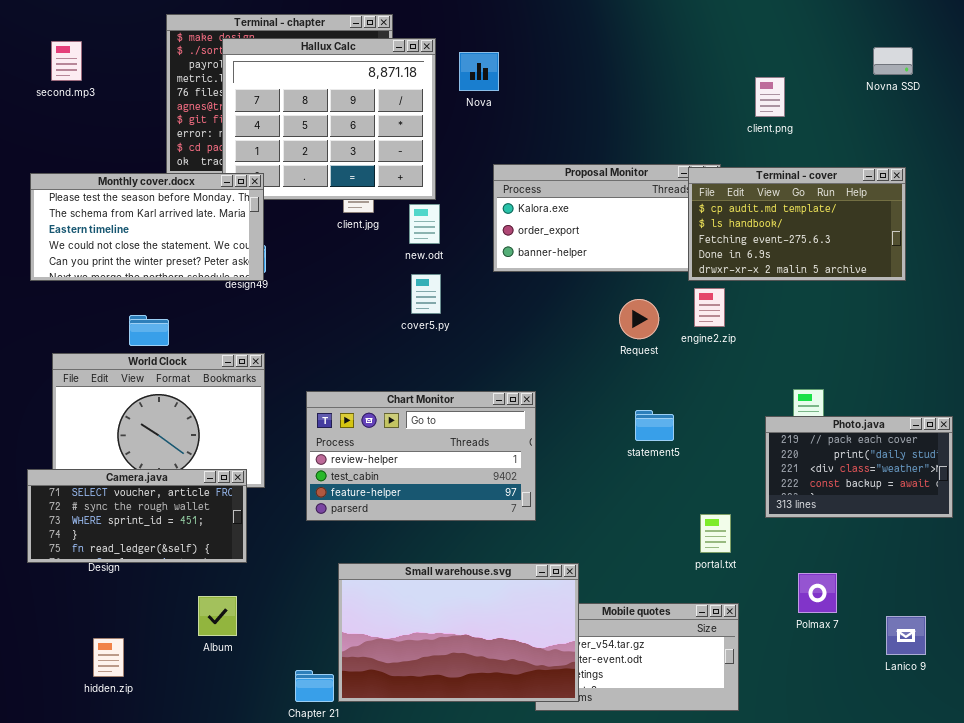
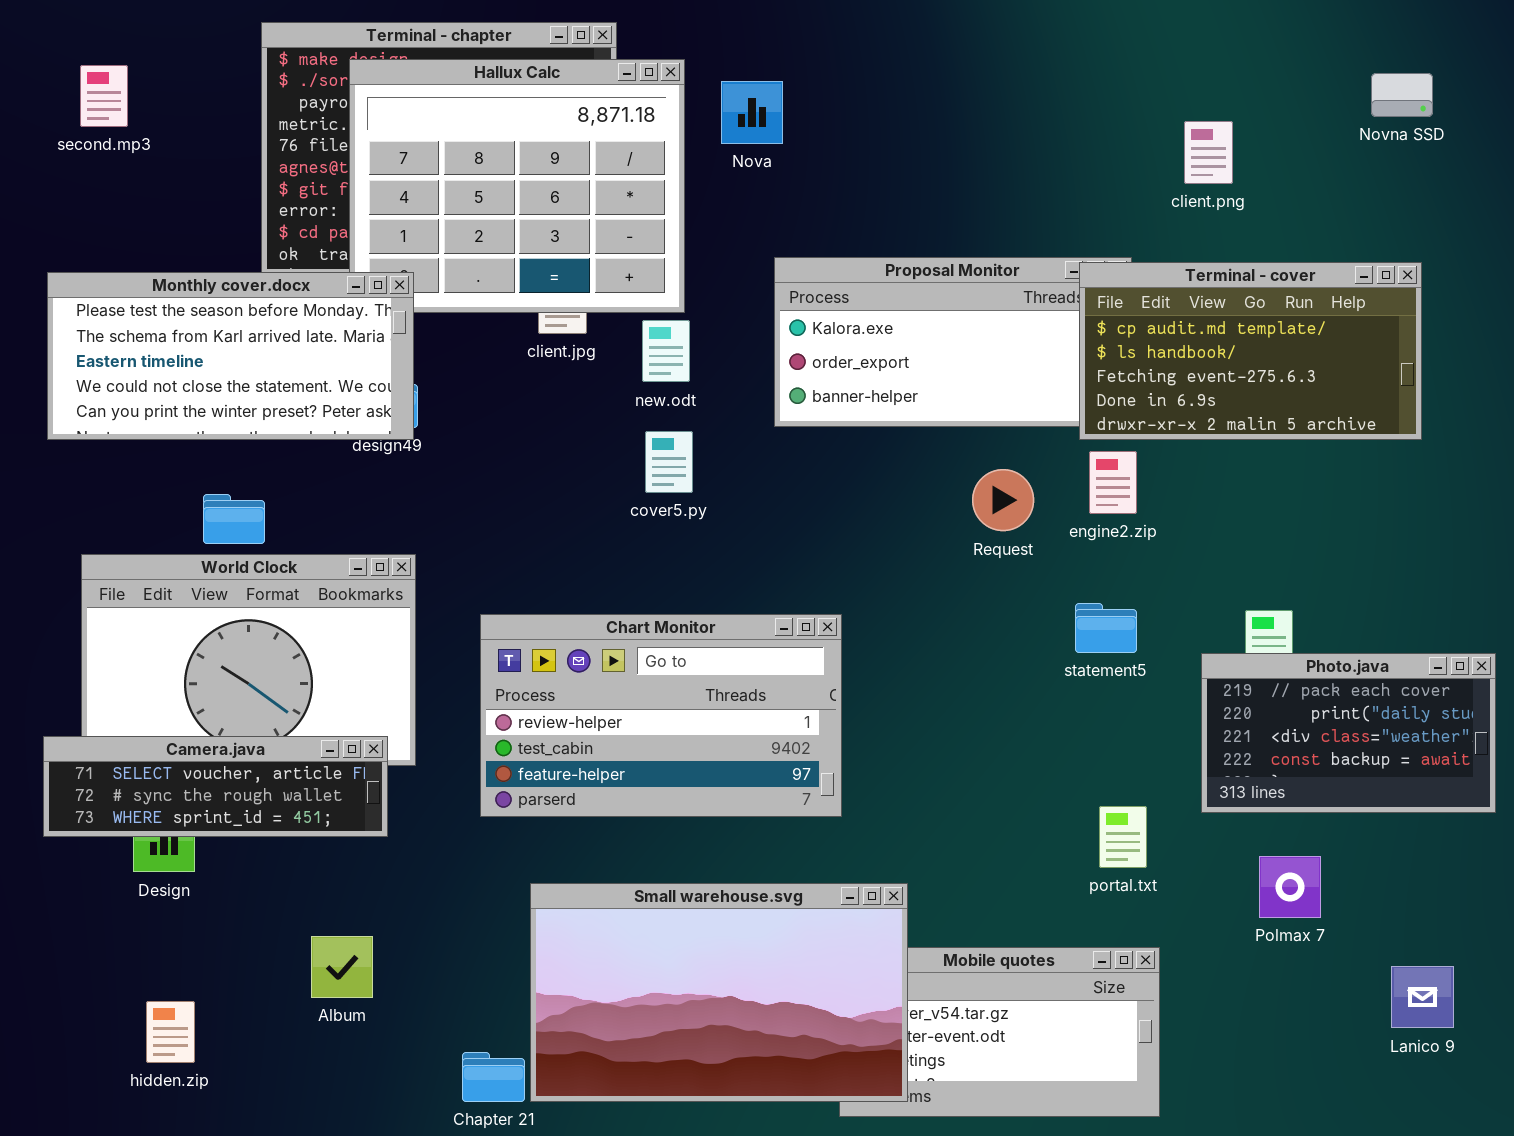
statement5: [635,410,674,441] -> [1075,603,1137,653], moved
Camera.java: [27,469,247,563] -> [43,736,388,837], resized
Polmax 7: [798,573,837,613] -> [1259,856,1321,918], moved

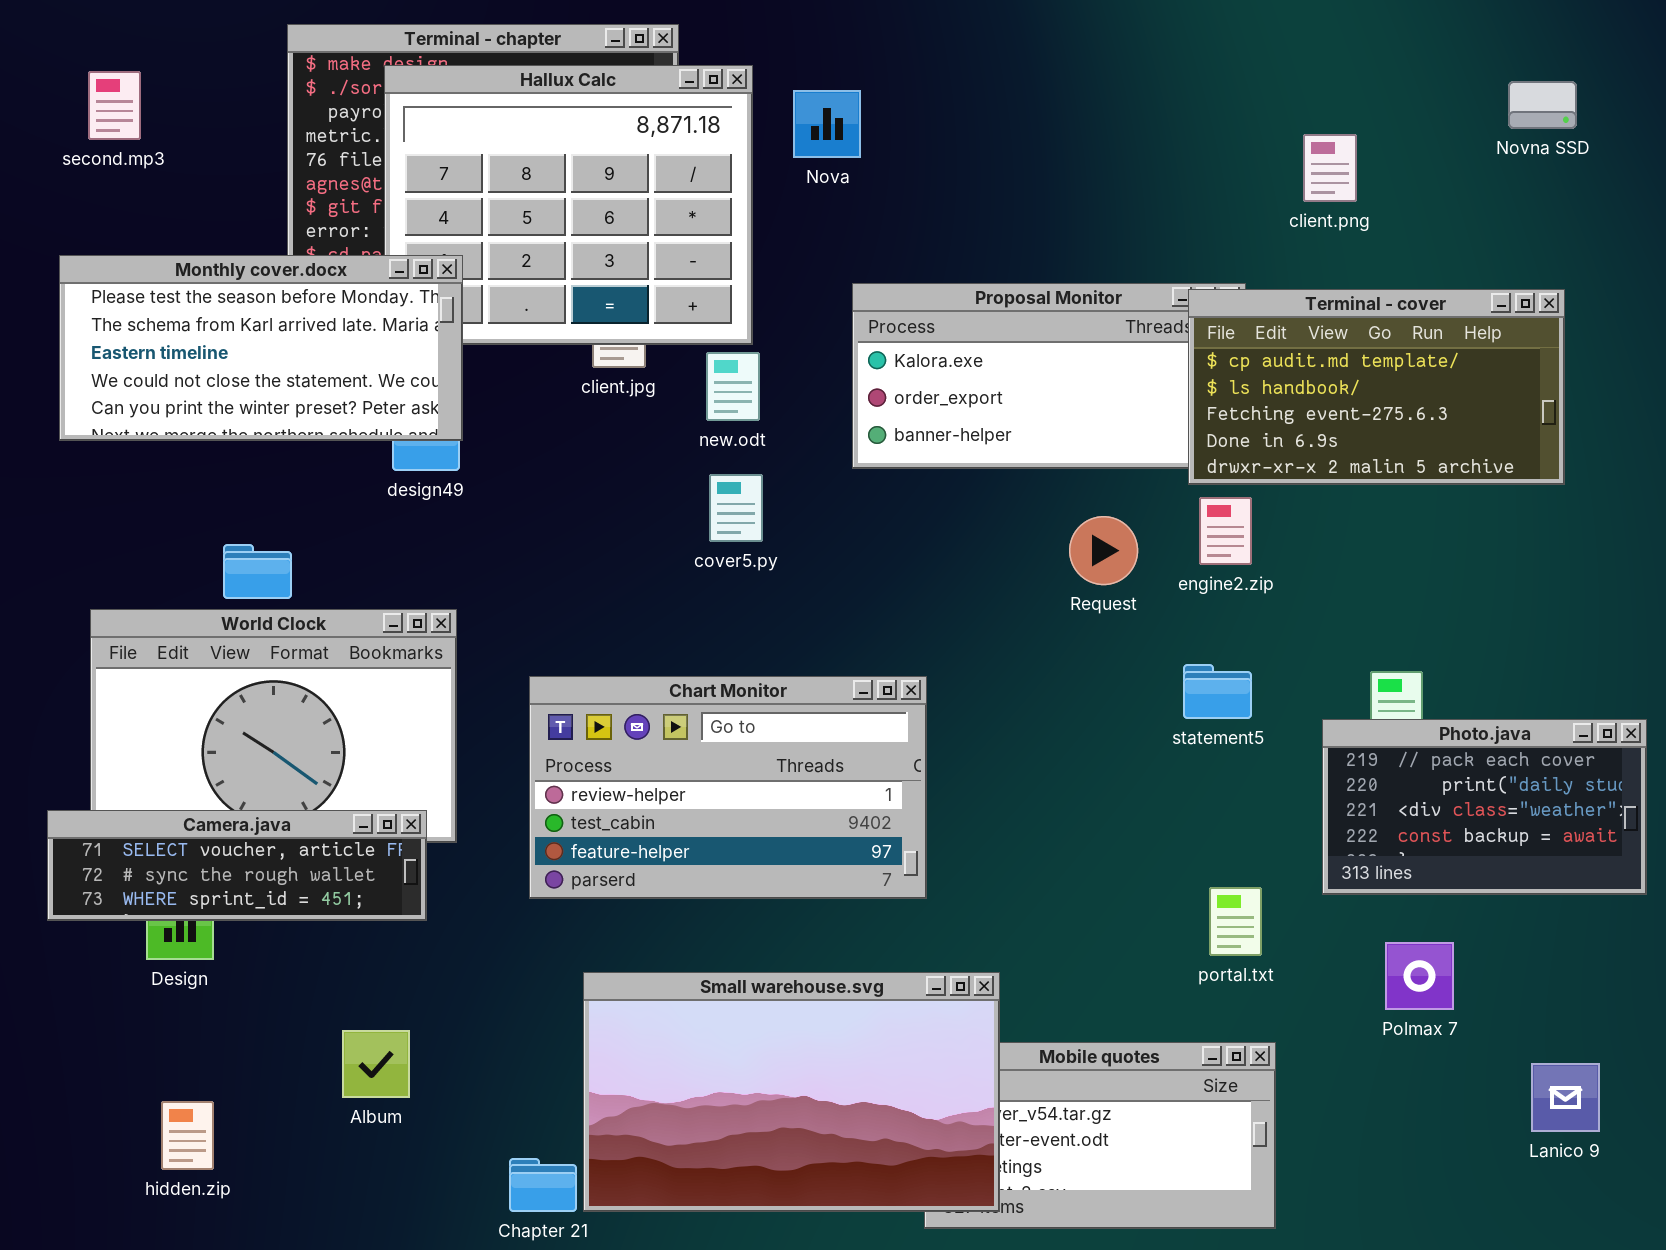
Monthly cover.docx: [47,272,414,440] -> [59,255,463,441], moved

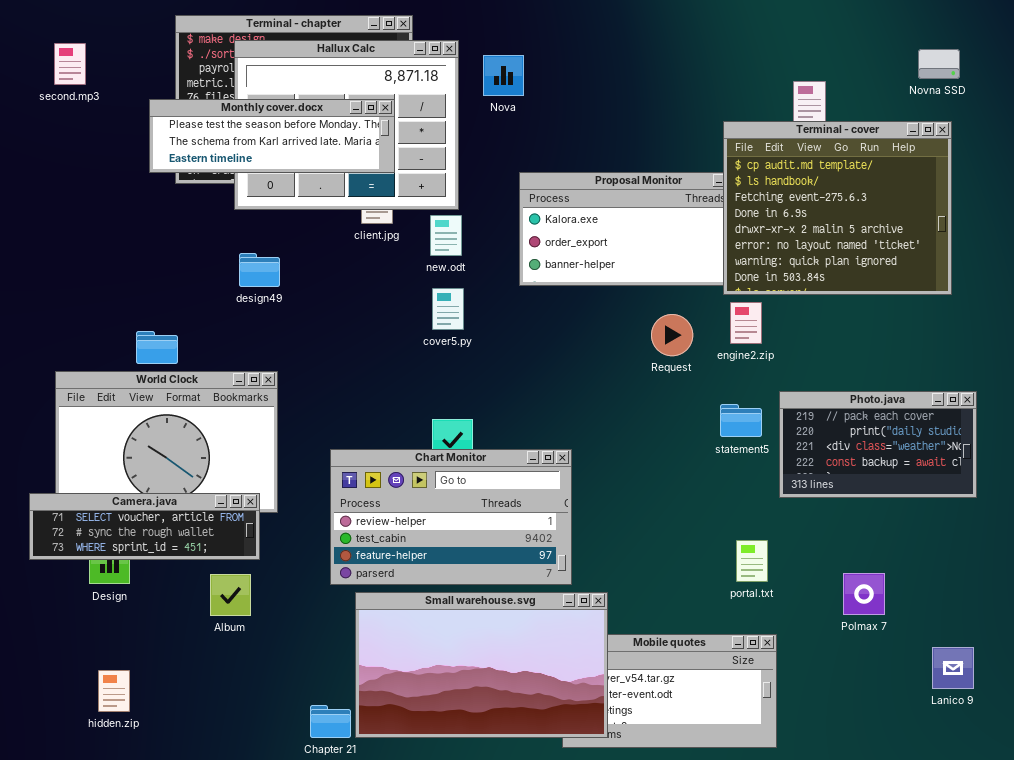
Monthly cover.docx: [59,255,463,441] -> [149,99,395,173], moved, resized
Terminal - cover: [1188,289,1565,485] -> [723,121,952,295], resized
Chart Monitor: [529,676,927,899] -> [330,449,572,585], moved
Photo.java: [1322,719,1647,895] -> [779,391,977,498], moved
Album: [342,1030,410,1098] -> [210,574,251,616], moved

